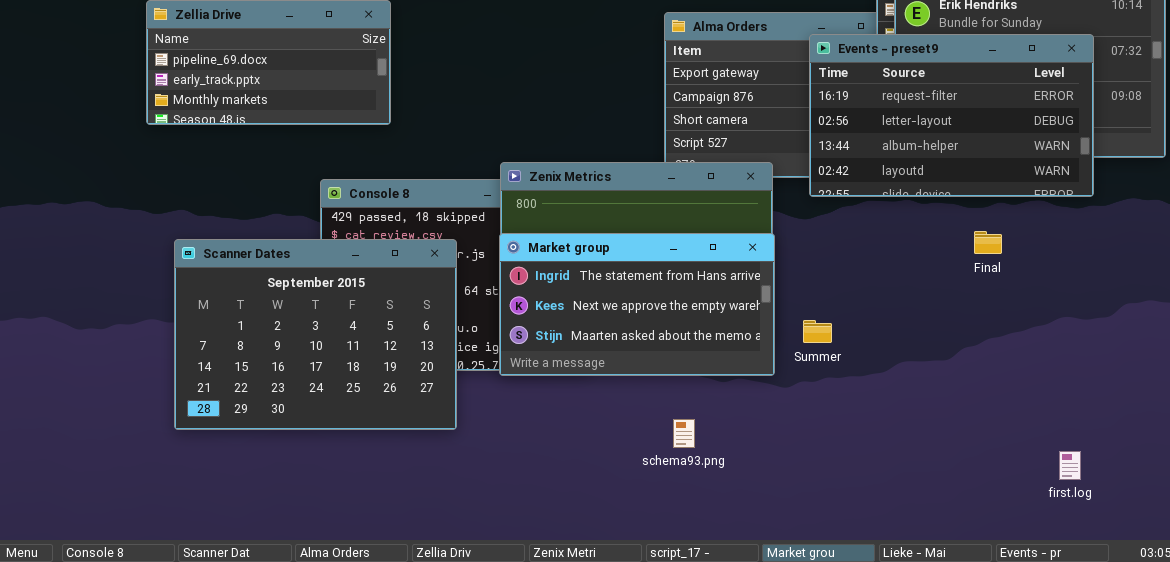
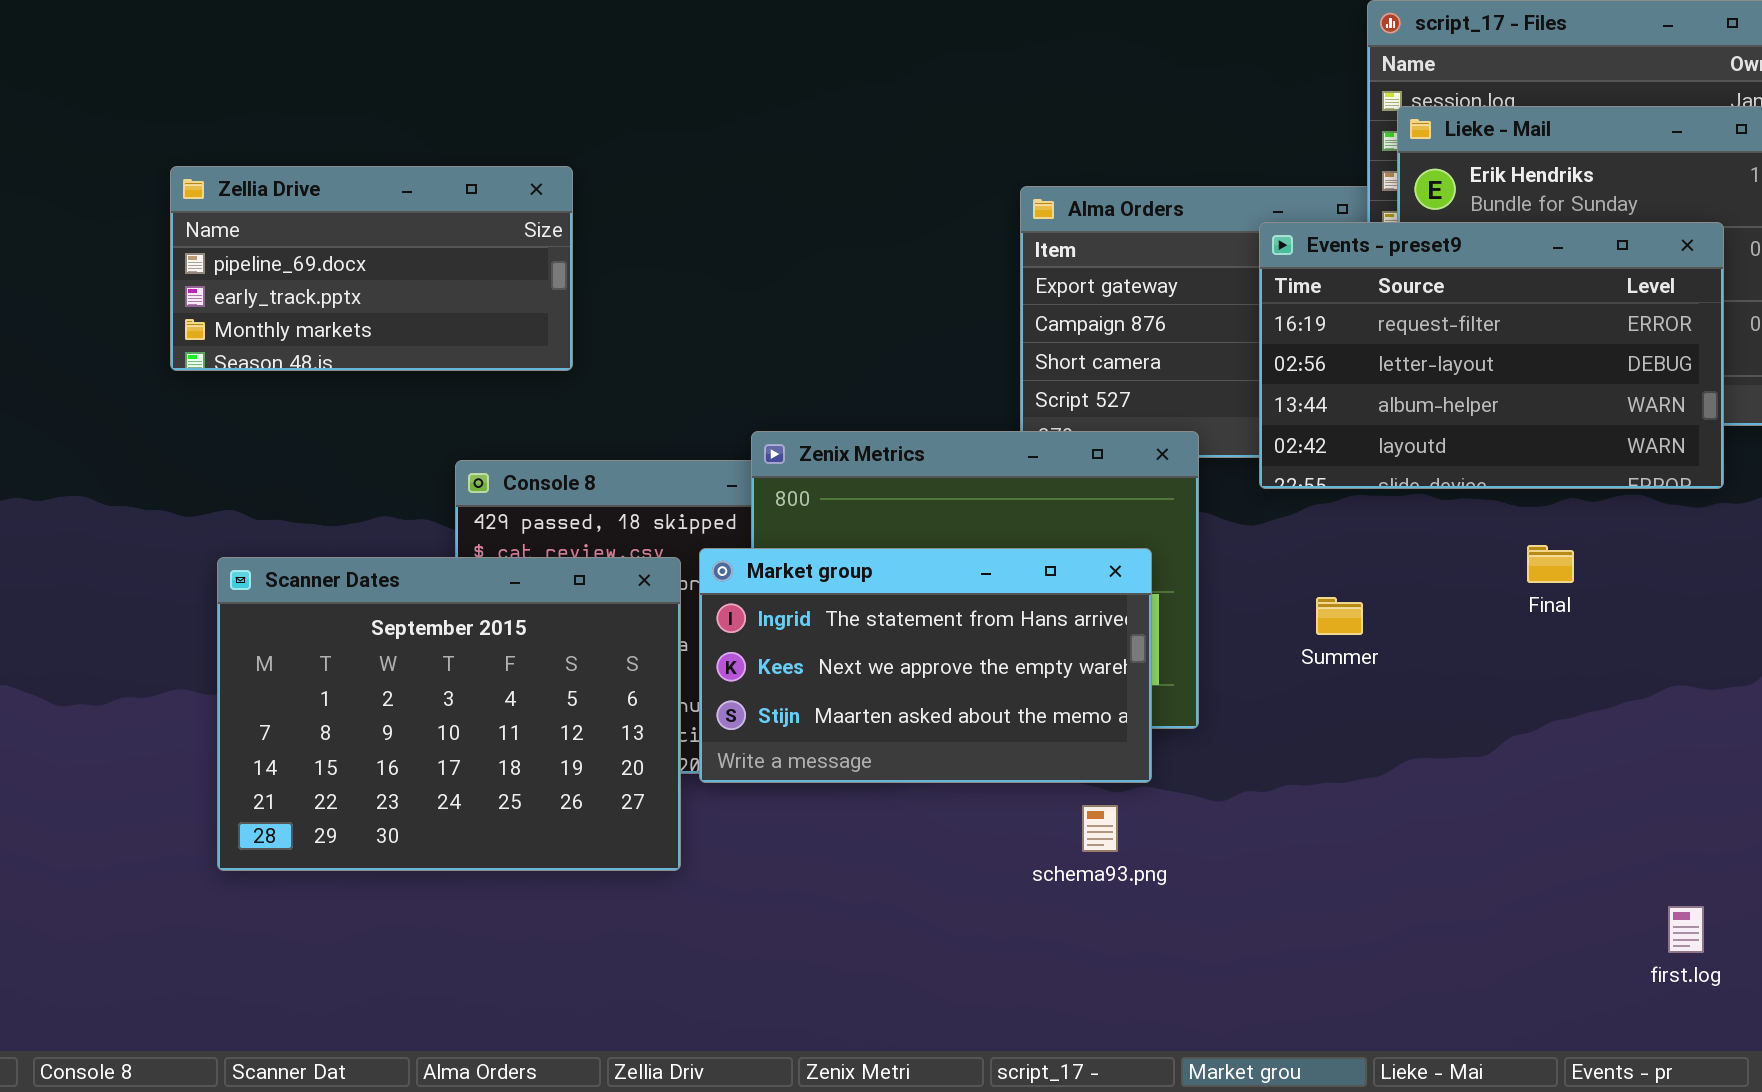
Market group: [499,233,775,376] -> [699,548,1152,783], moved
Summer: [803,320,832,343] -> [1316,597,1363,635], moved
schema93.png: [673,419,695,448] -> [1082,805,1118,852], moved

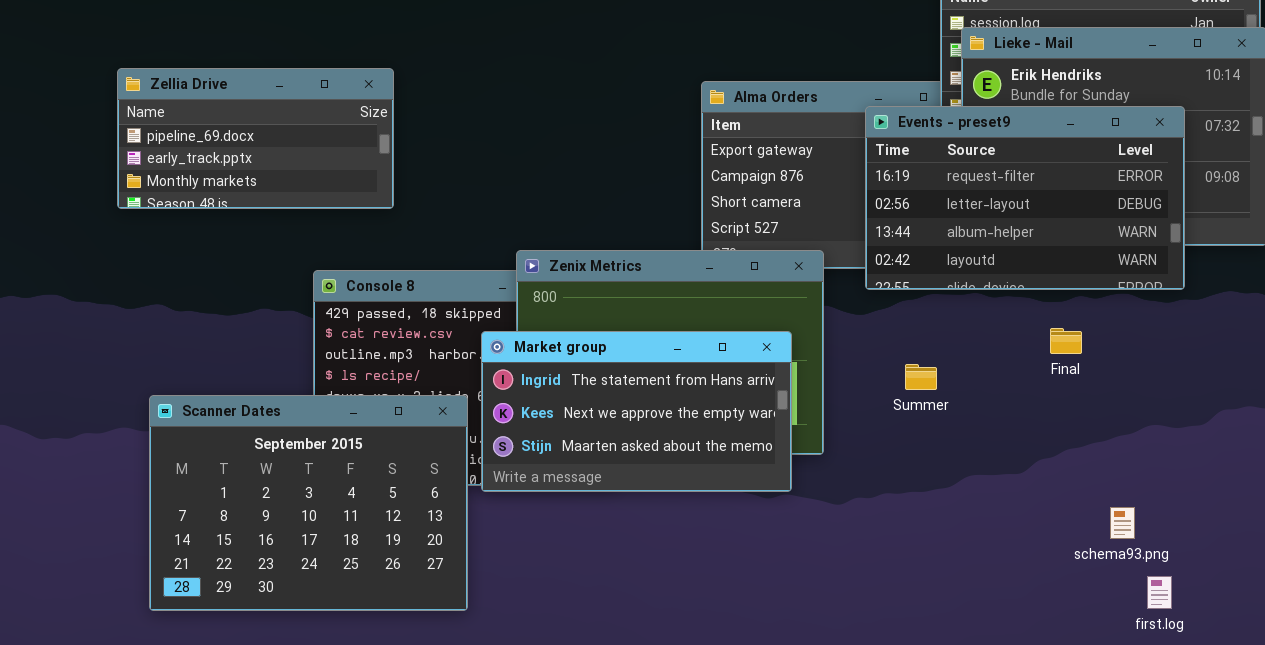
Scanner Dates: [217,557,681,871] -> [149,395,468,611], moved
schema93.png: [1082,805,1118,852] -> [1110,507,1135,539], moved

